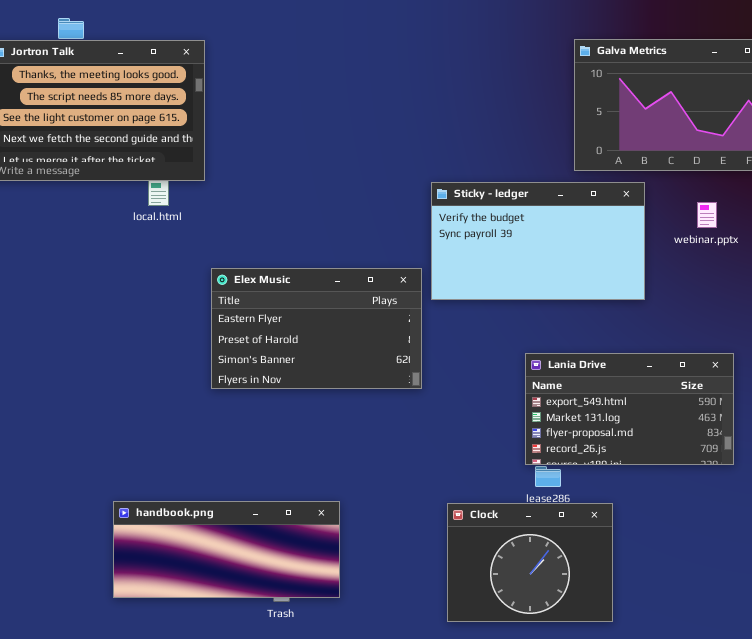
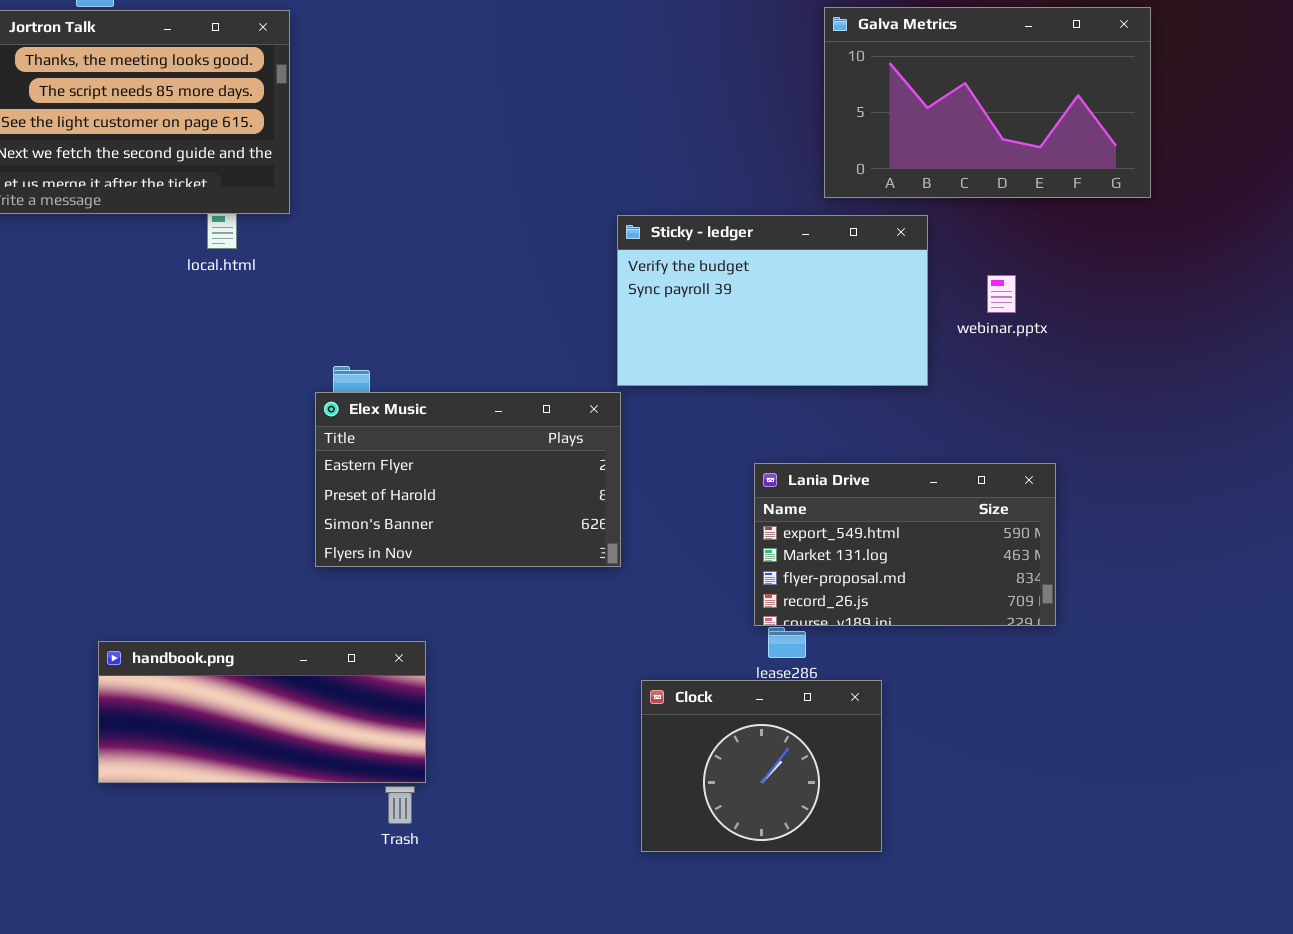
webinar.pptx: [697,202,717,228] -> [987,275,1016,313], moved
Elex Music: [211,268,422,389] -> [315,392,621,567], moved
handbook.png: [113,501,340,598] -> [98,641,426,783], moved

